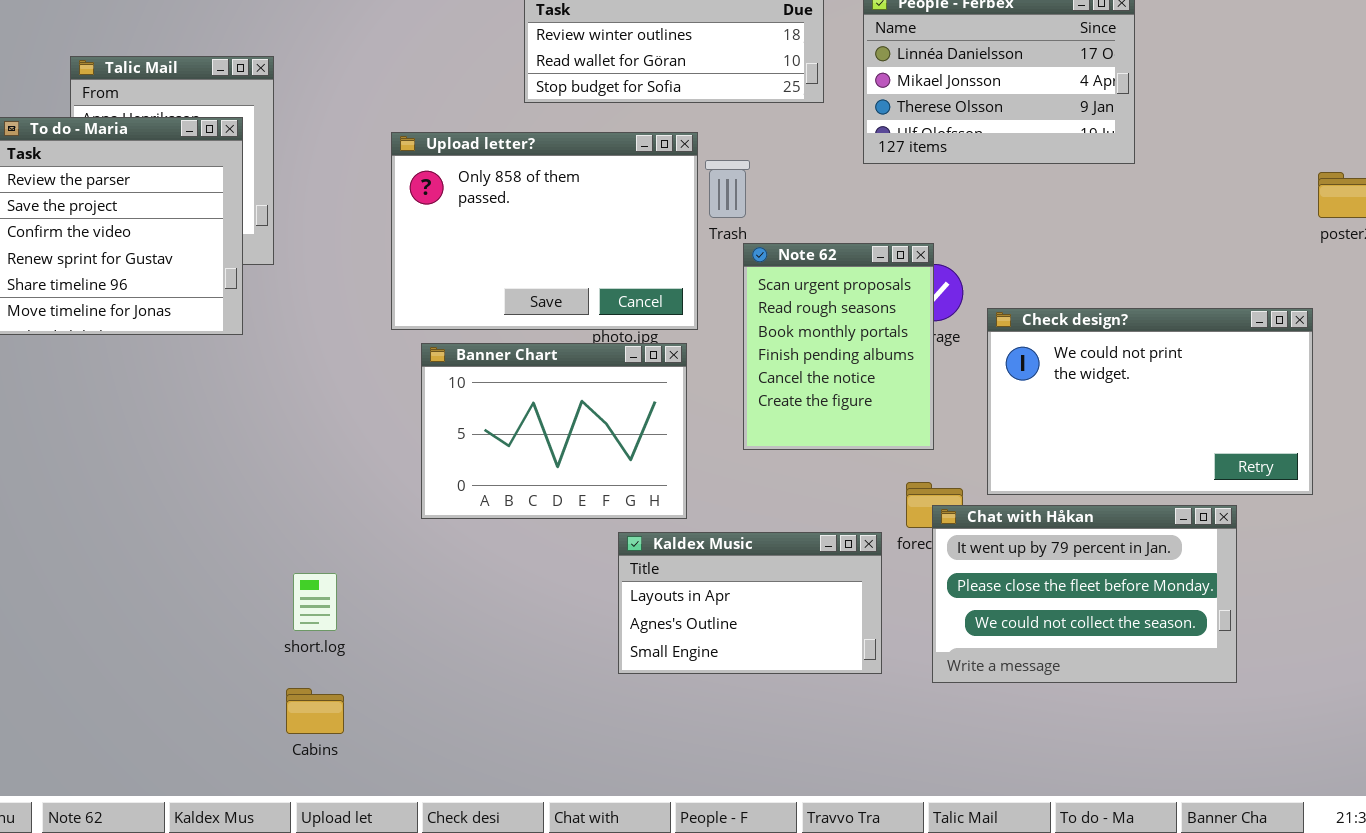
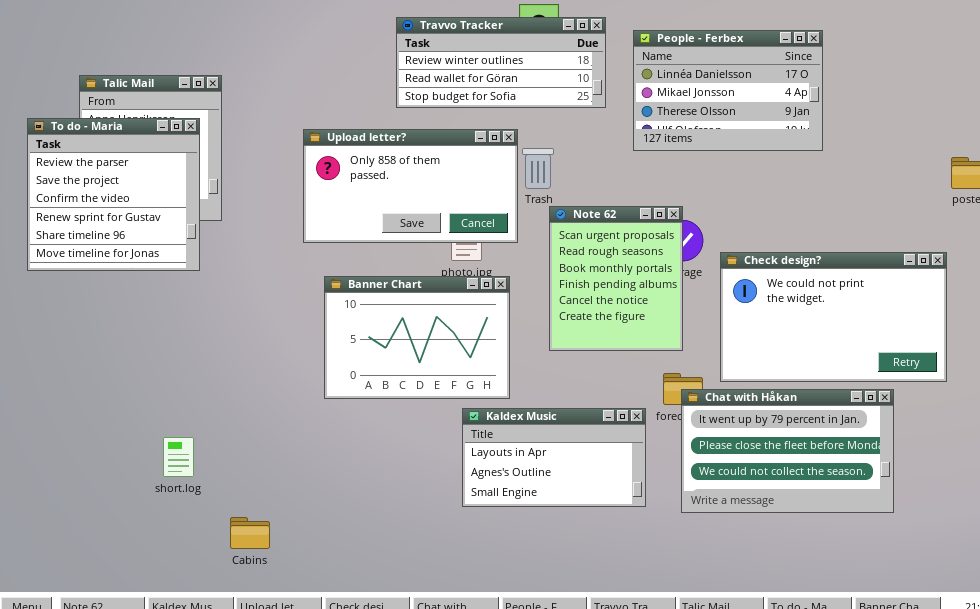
Upload letter?: [391,132,698,330] -> [303,129,518,243], resized
short.log: [293,573,337,631] -> [163,437,194,477], moved

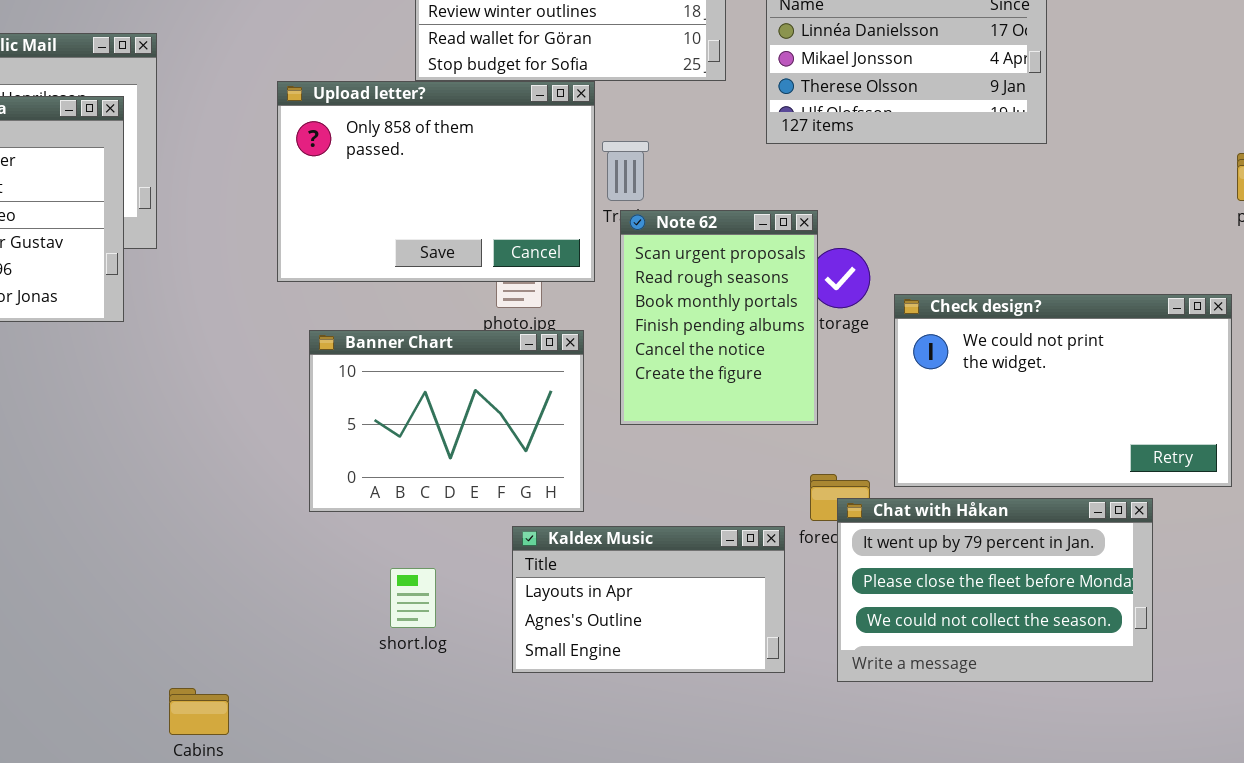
Upload letter?: [303,129,518,243] -> [277,81,595,282], resized
Note 62: [549,206,683,351] -> [620,210,818,425], moved
short.log: [163,437,194,477] -> [390,568,436,628], moved

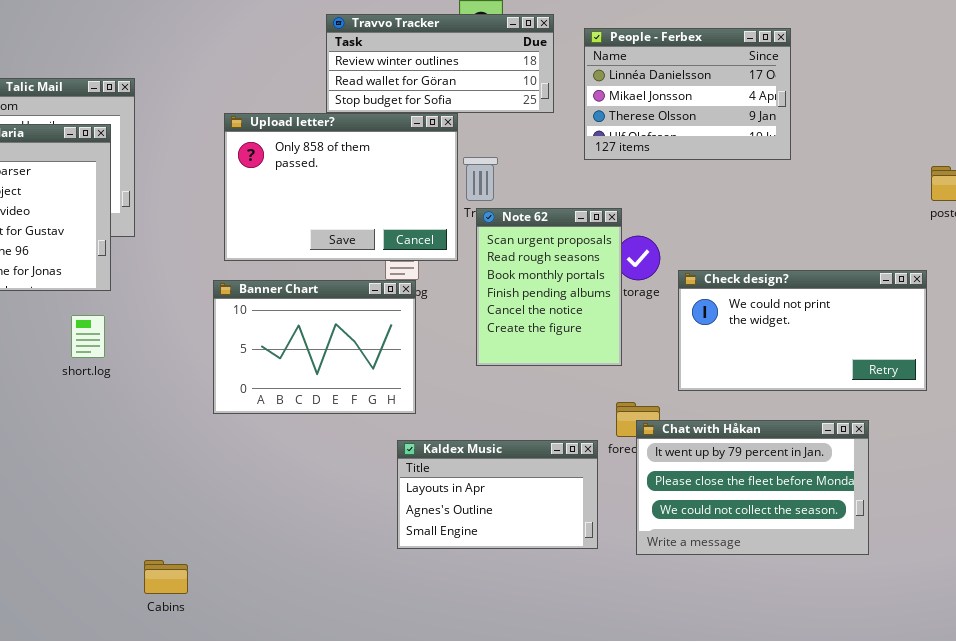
Check design?: [894,294,1232,487] -> [678,270,927,391], resized
Banner Chart: [309,330,584,512] -> [213,280,416,414], moved
short.log: [390,568,436,628] -> [71,315,105,358], moved

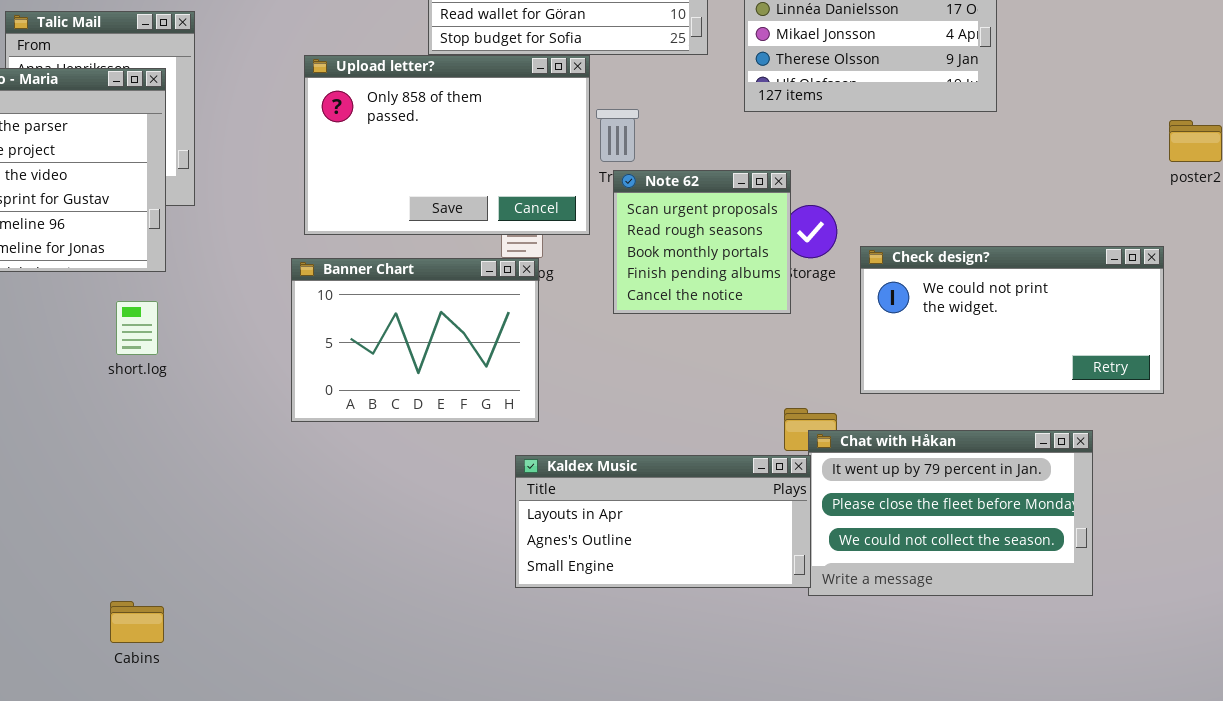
Note 62: [476,208,622,366] -> [613,170,791,314], resized
Kaldex Music: [397,440,598,549] -> [515,455,811,588], resized
Cabins: [144,560,188,594] -> [110,601,164,643], moved

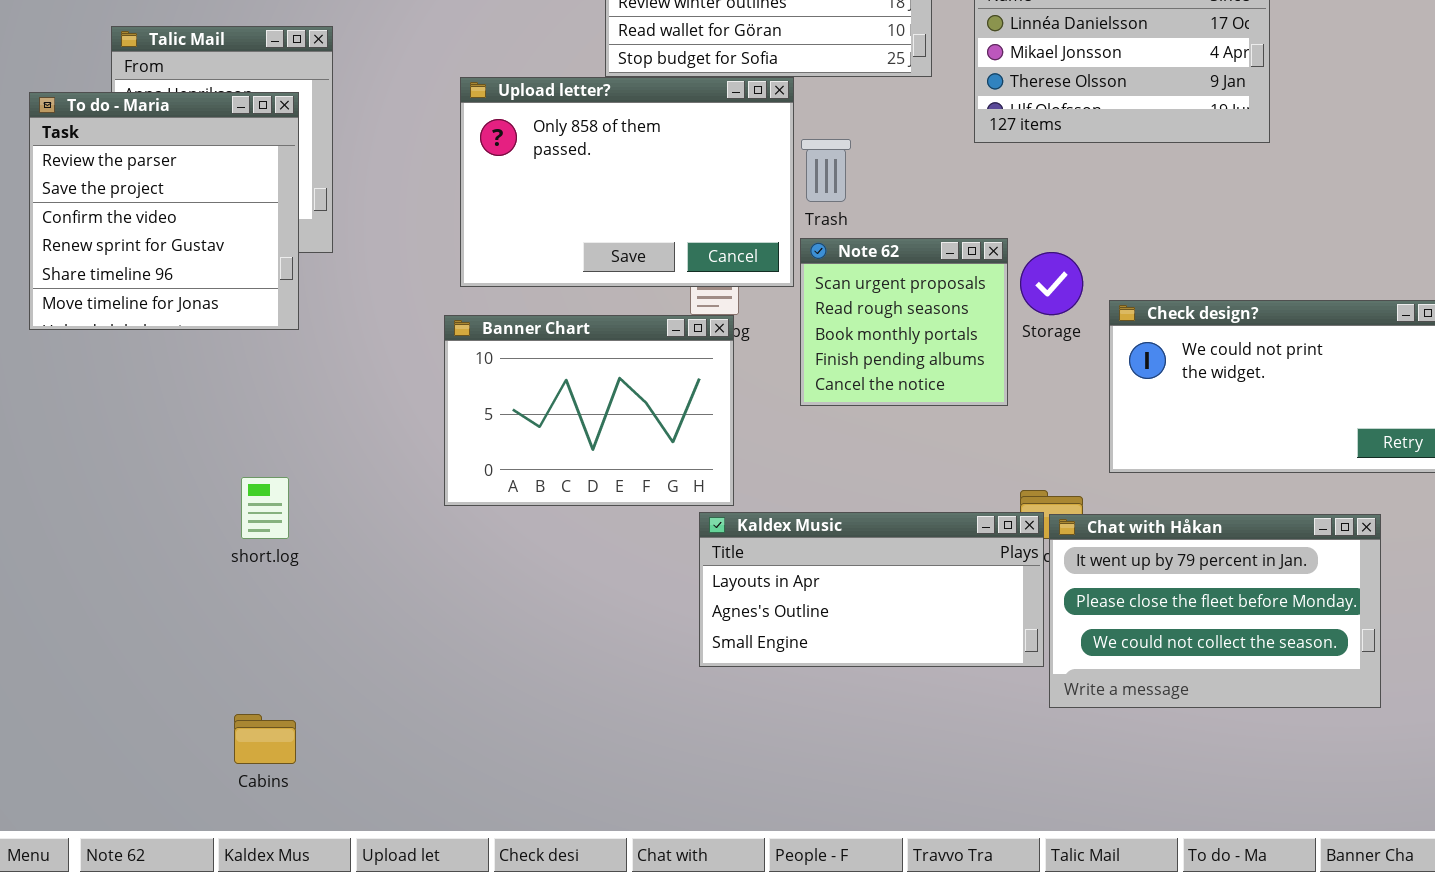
Note 62: [613,170,791,314] -> [800,238,1008,406], moved
short.log: [116,301,158,355] -> [241,477,289,539], moved
Kaldex Music: [515,455,811,588] -> [699,512,1044,667], moved

